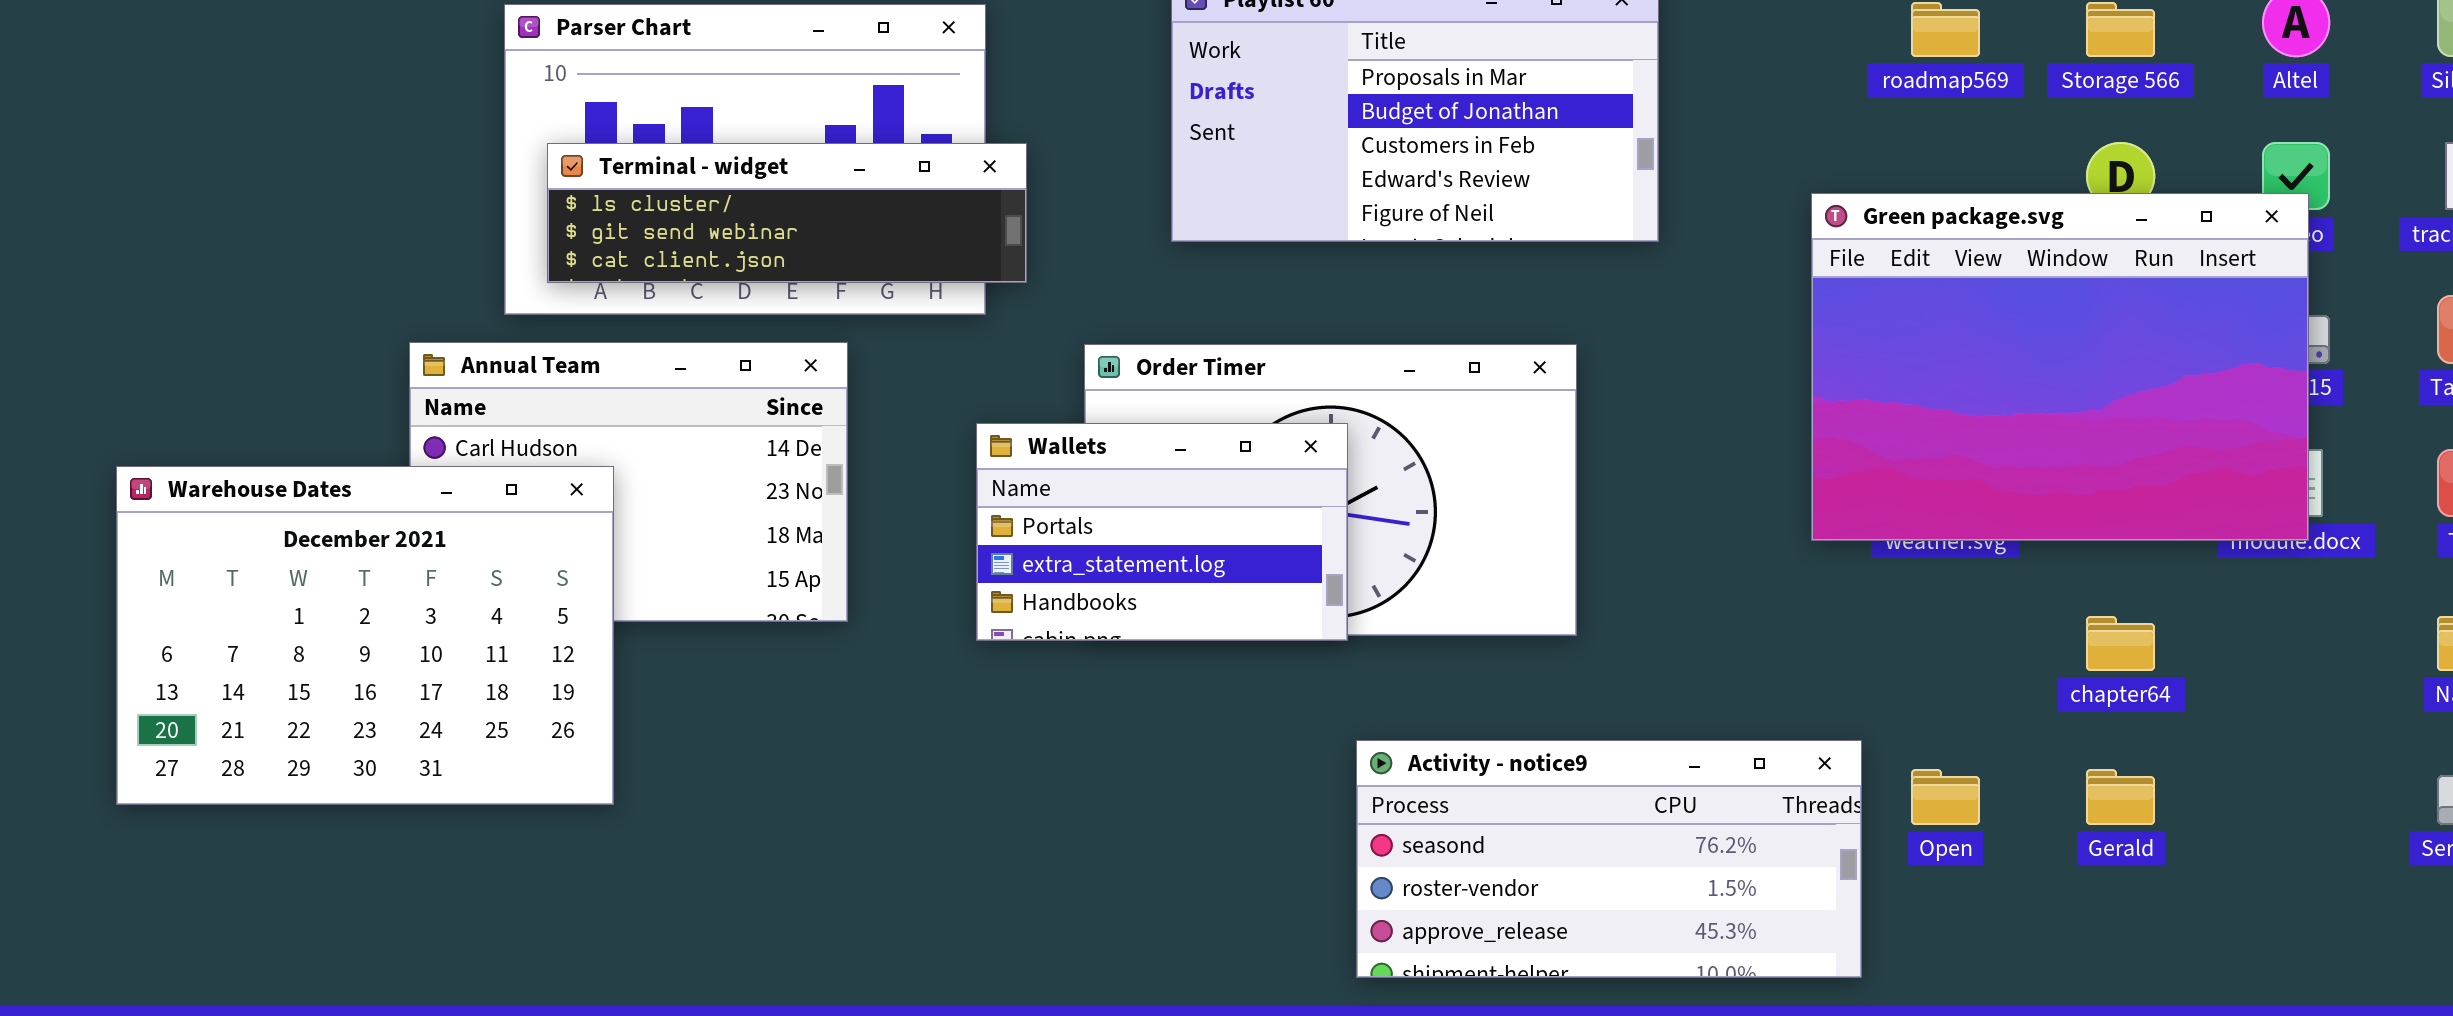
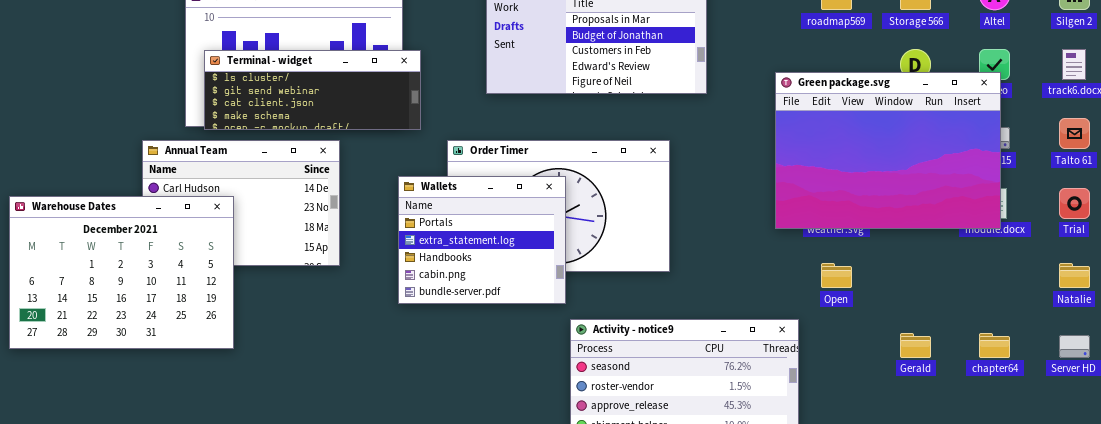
Terminal - widget: [547,143,1027,283] -> [204,50,421,130], resized
Wallets: [976,423,1348,641] -> [398,176,566,304], resized
chapter64: [2086,616,2155,671] -> [979,333,1010,358], moved
Open: [1911,769,1980,825] -> [821,263,852,288], moved

